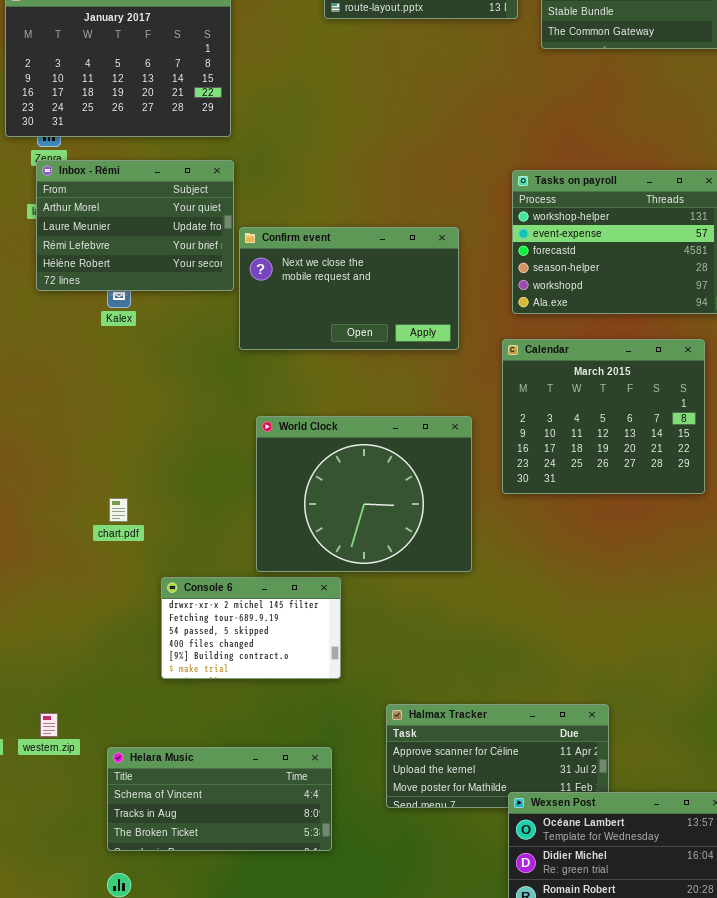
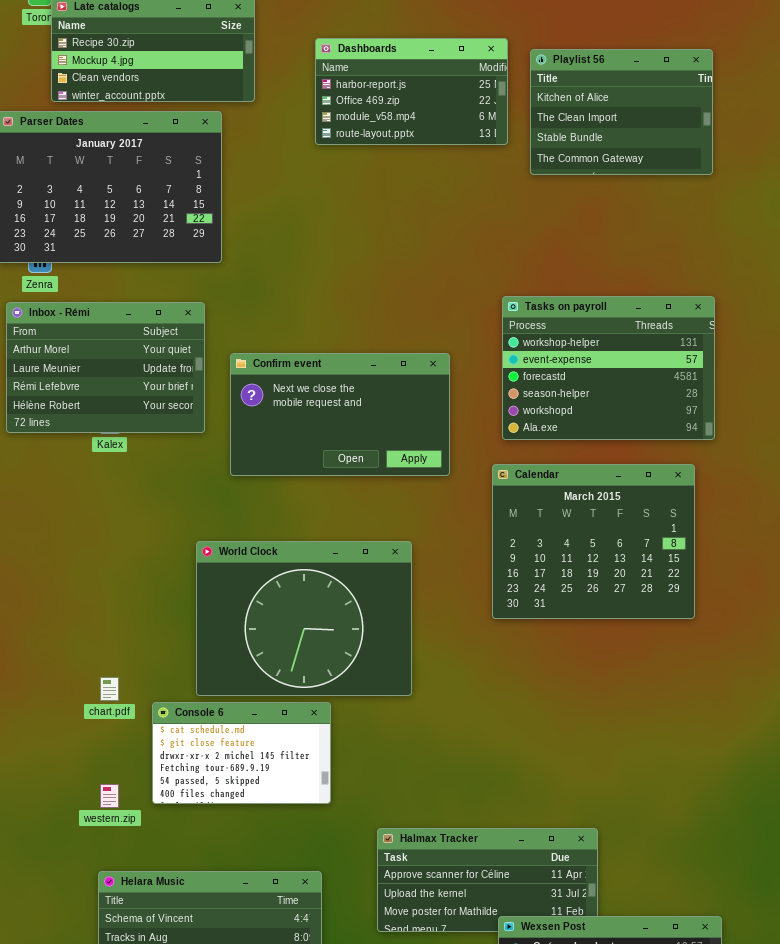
Inbox - Rémi: [36,160,234,291] -> [6,302,205,433], moved
World Clock: [256,416,472,572] -> [196,541,412,696], moved
chart.pdf: [109,498,128,522] -> [100,677,119,701], moved
Console 6: [161,577,341,679] -> [152,702,331,804], scrolled up 2 rows
western.zip: [40,713,58,737] -> [100,784,119,808], moved

